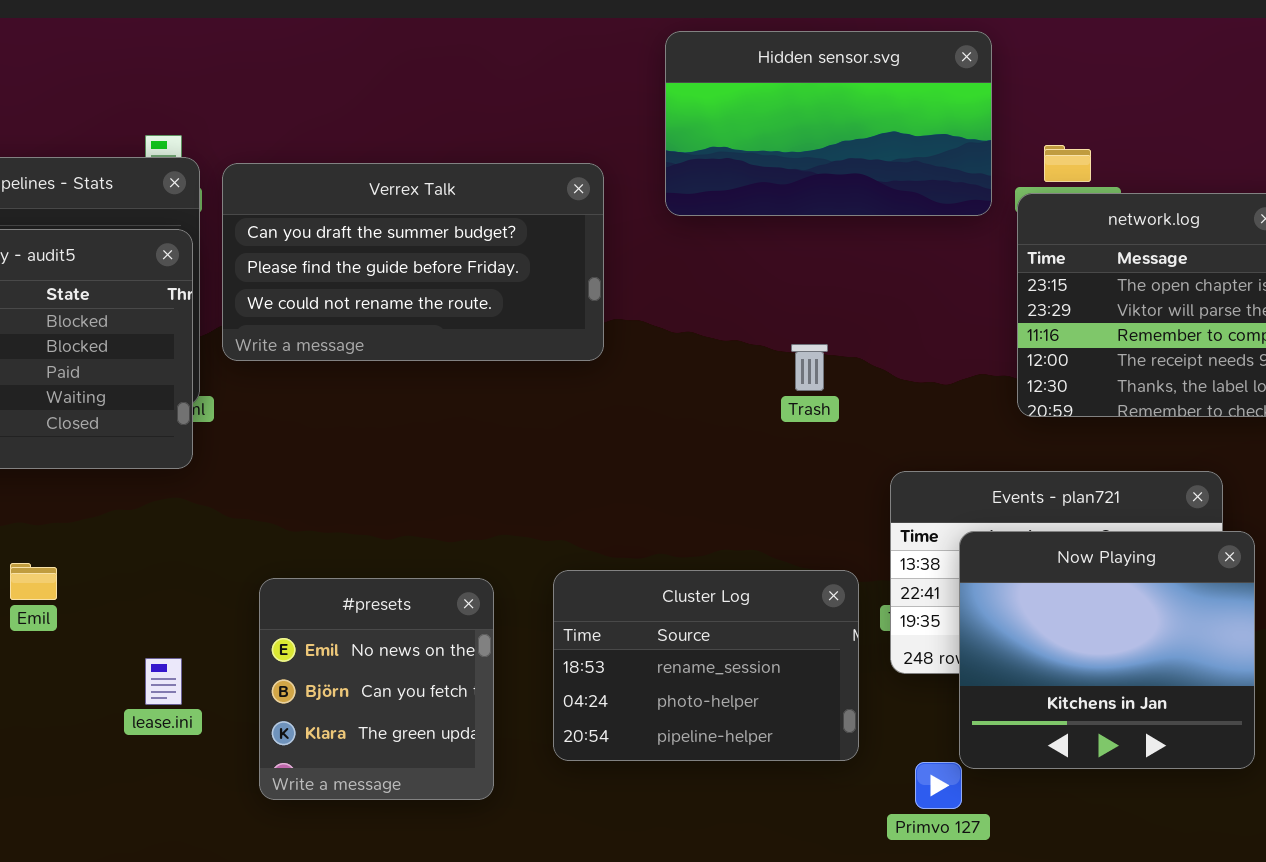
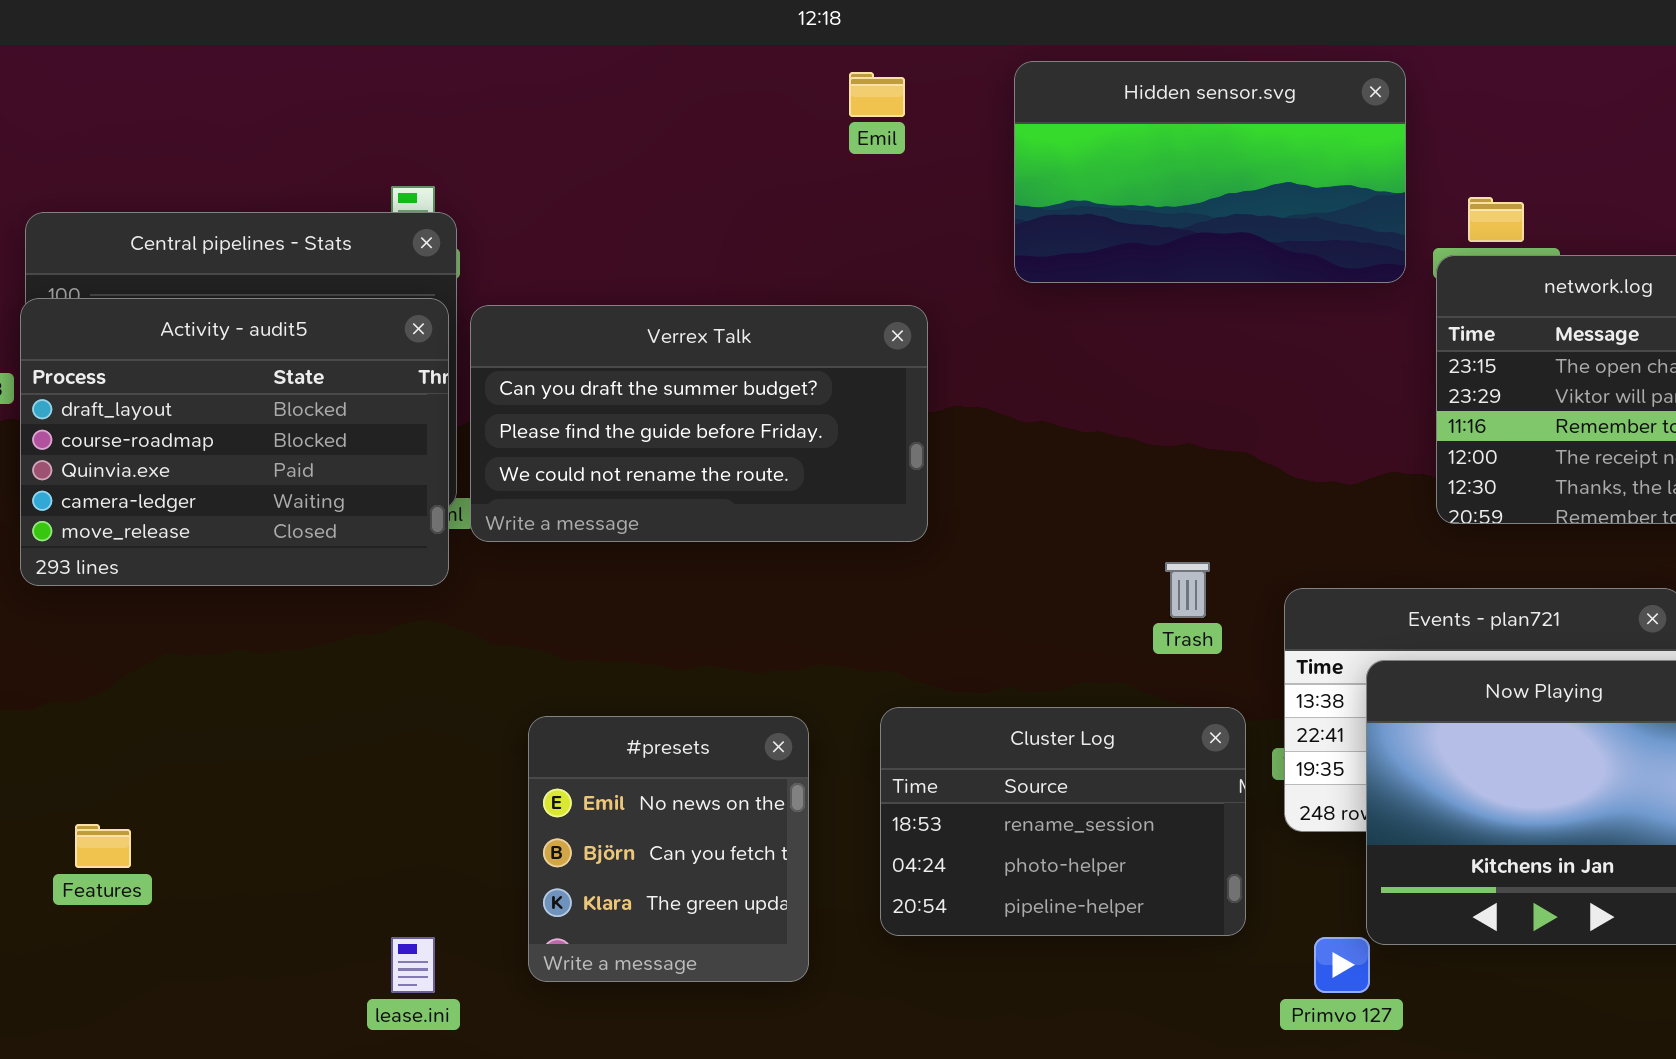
Verrex Talk: [222,163,604,361] -> [470,305,928,542], moved
Trash: [791,344,828,391] -> [1165,562,1210,618], moved
Emil: [10,563,57,600] -> [849,72,905,117], moved
lease.ini: [145,658,182,705] -> [391,937,435,993], moved

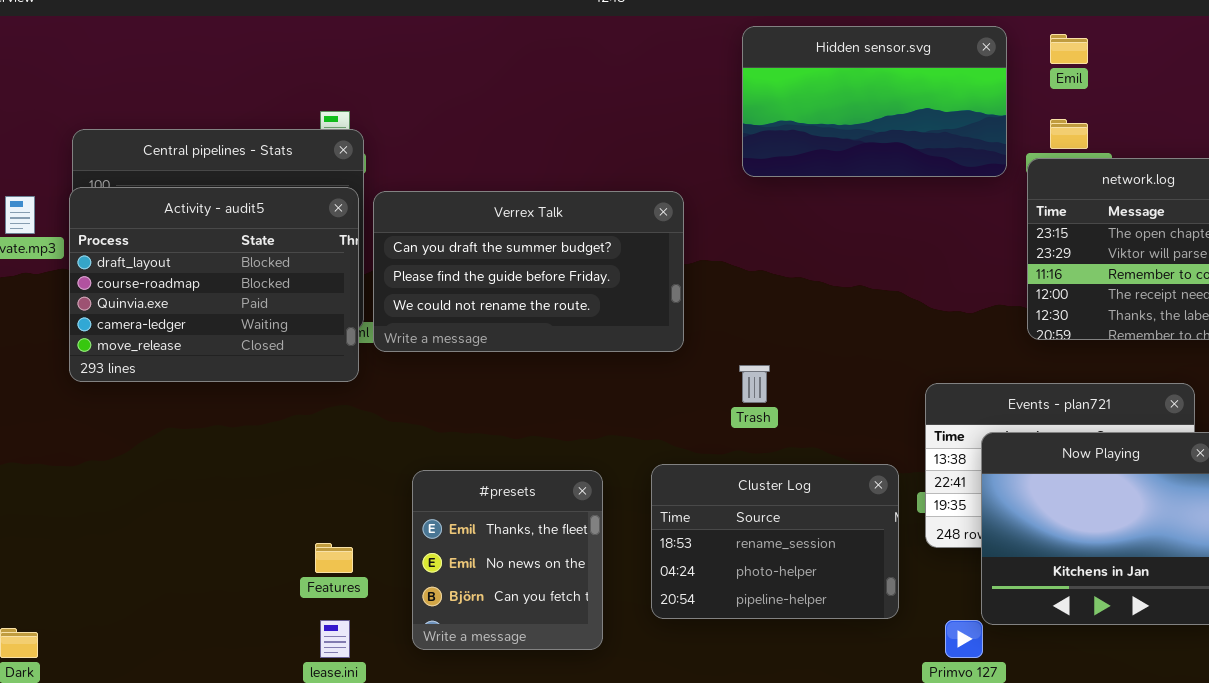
Emil: [849,72,905,117] -> [1050,34,1088,64], moved
Trash: [1165,562,1210,618] -> [739,365,770,403], moved
#presets: [528,716,809,982] -> [412,470,603,650], scrolled up 1 row
Features: [75,824,131,868] -> [315,543,353,573], moved

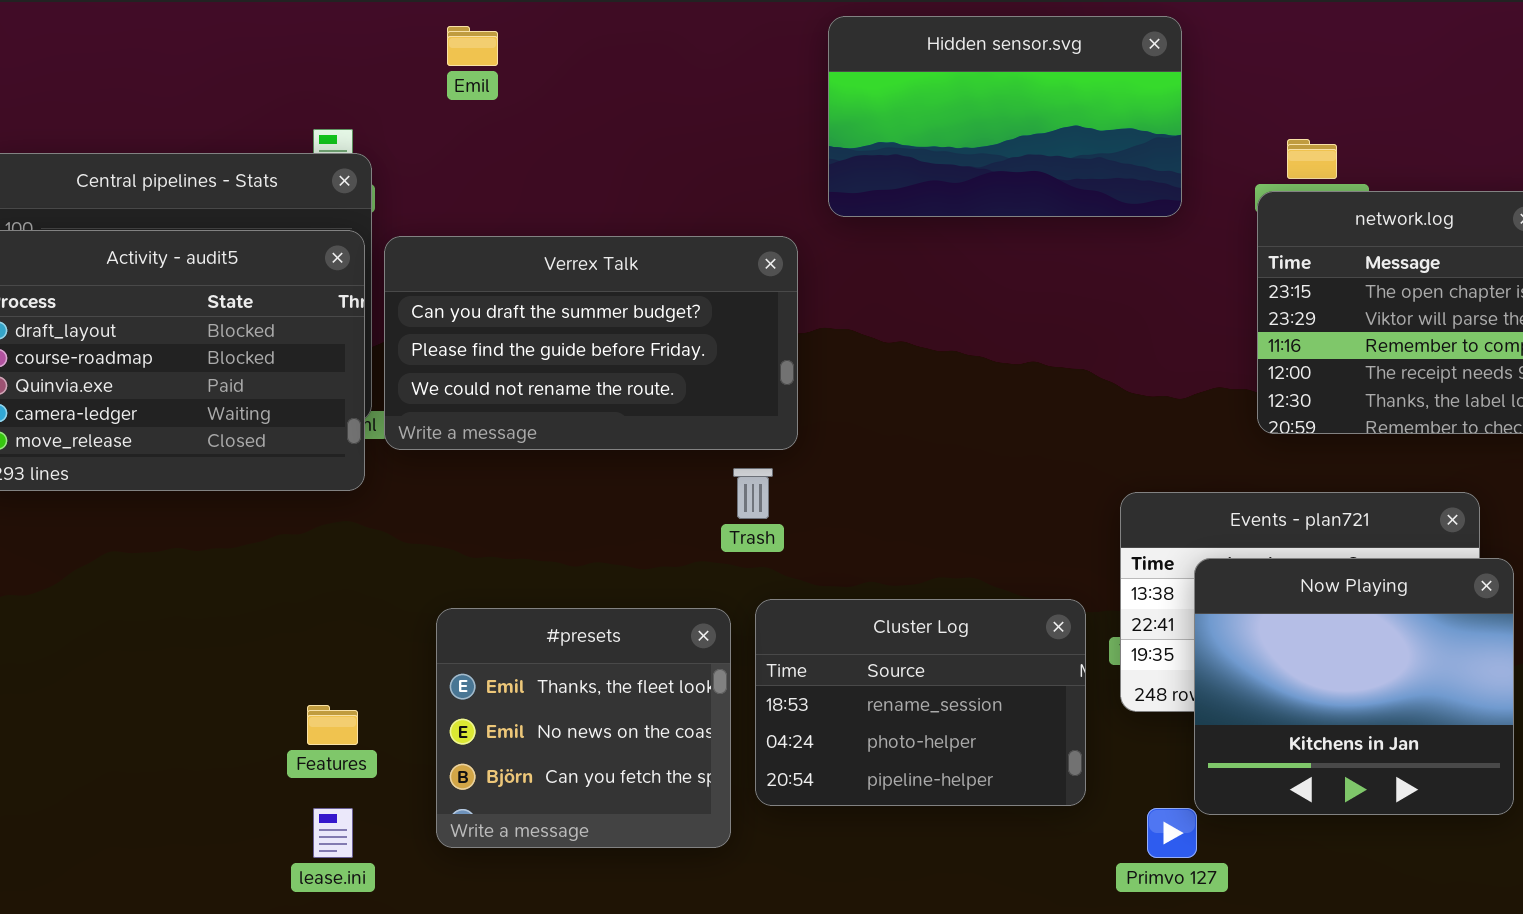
Hidden sensor.svg: [742,26,1007,177] -> [828,16,1182,217], moved
Emil: [1050,34,1088,64] -> [447,26,498,66], moved
Trash: [739,365,770,403] -> [733,468,773,519], moved
#presets: [412,470,603,650] -> [436,608,731,848], resized

